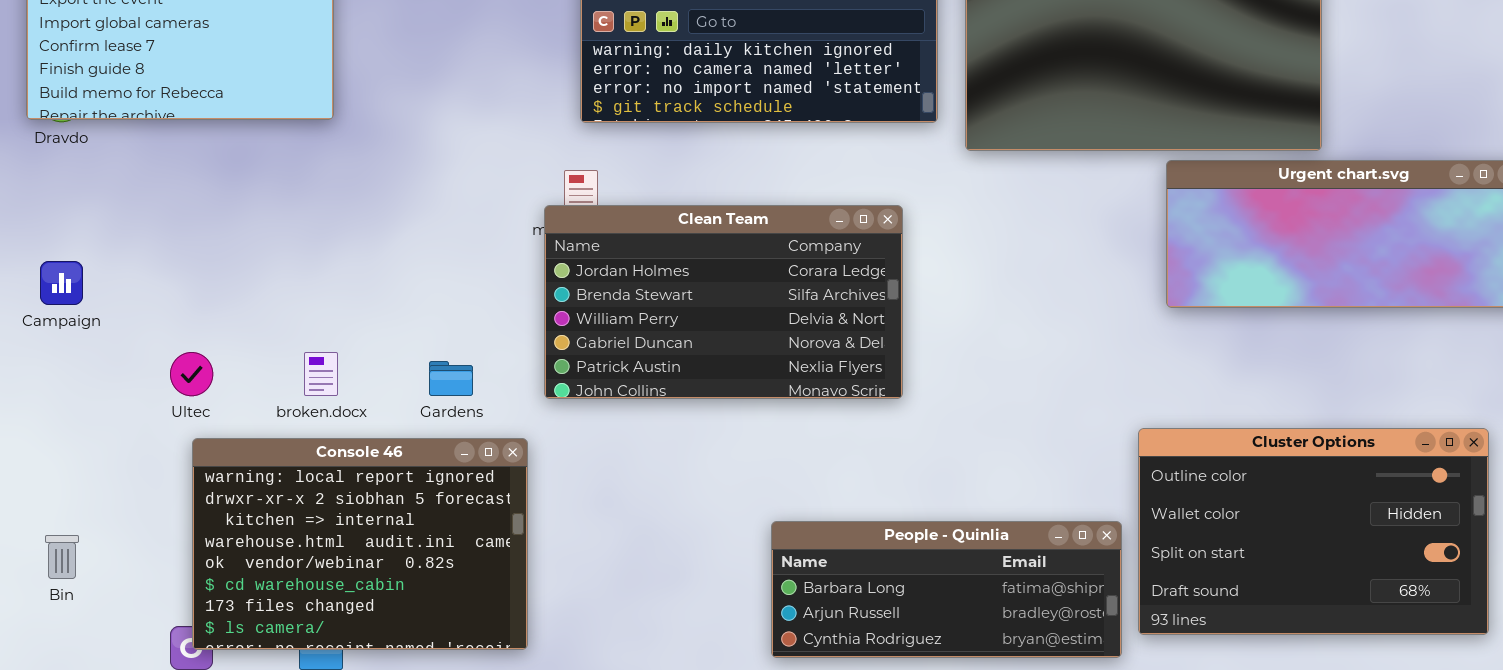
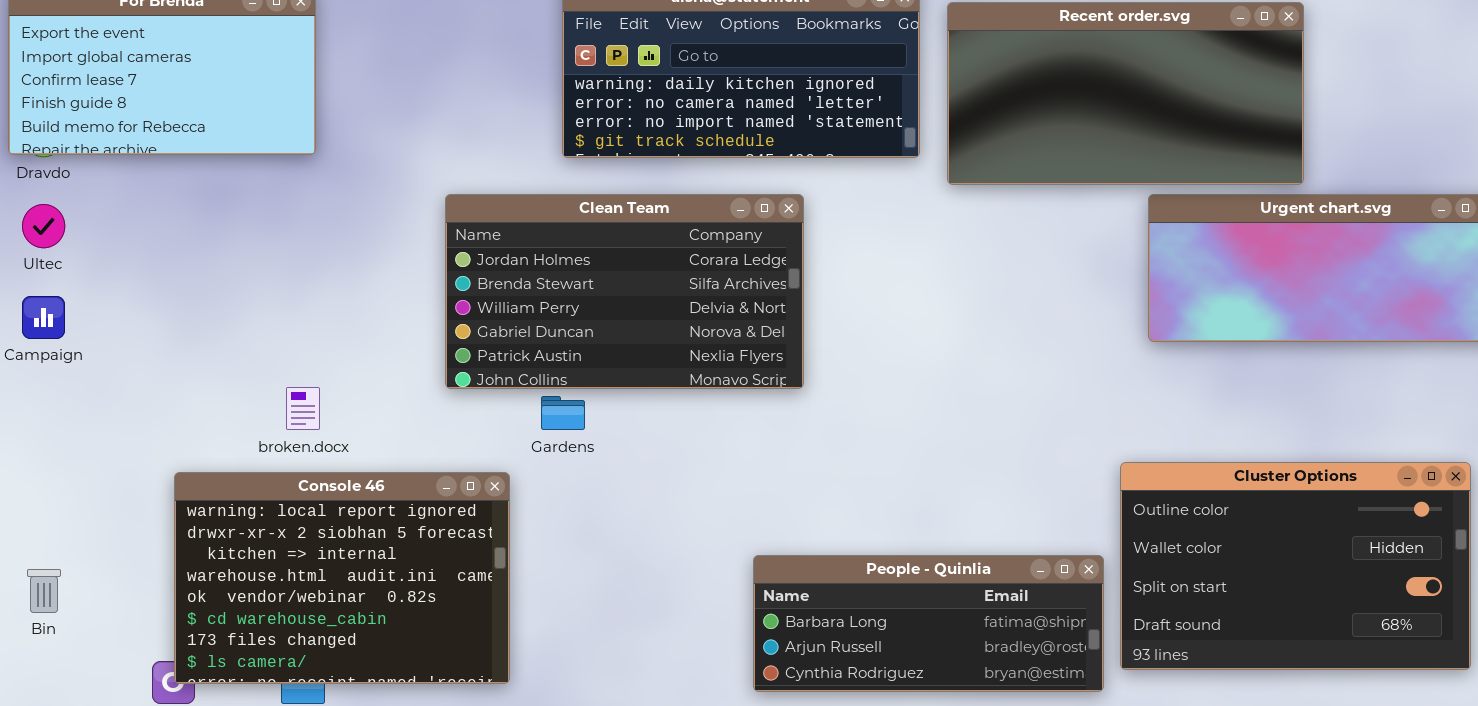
Clean Team: [544,205,903,399] -> [445,194,804,389], moved
Ultec: [170,352,213,396] -> [22,204,65,248], moved
Gardens: [429,361,473,396] -> [541,396,585,430], moved

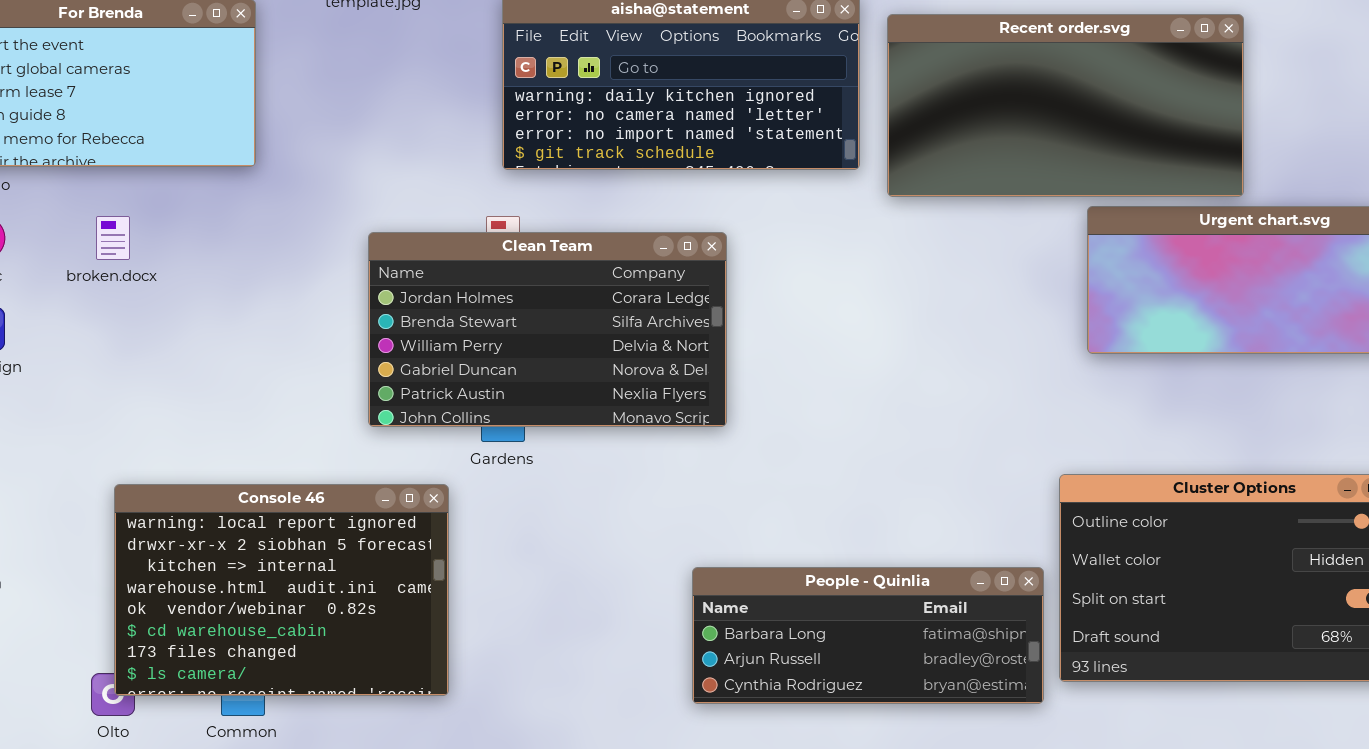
Clean Team: [445,194,804,389] -> [368,232,727,427], moved
broken.docx: [286,387,320,430] -> [96,216,130,260], moved

